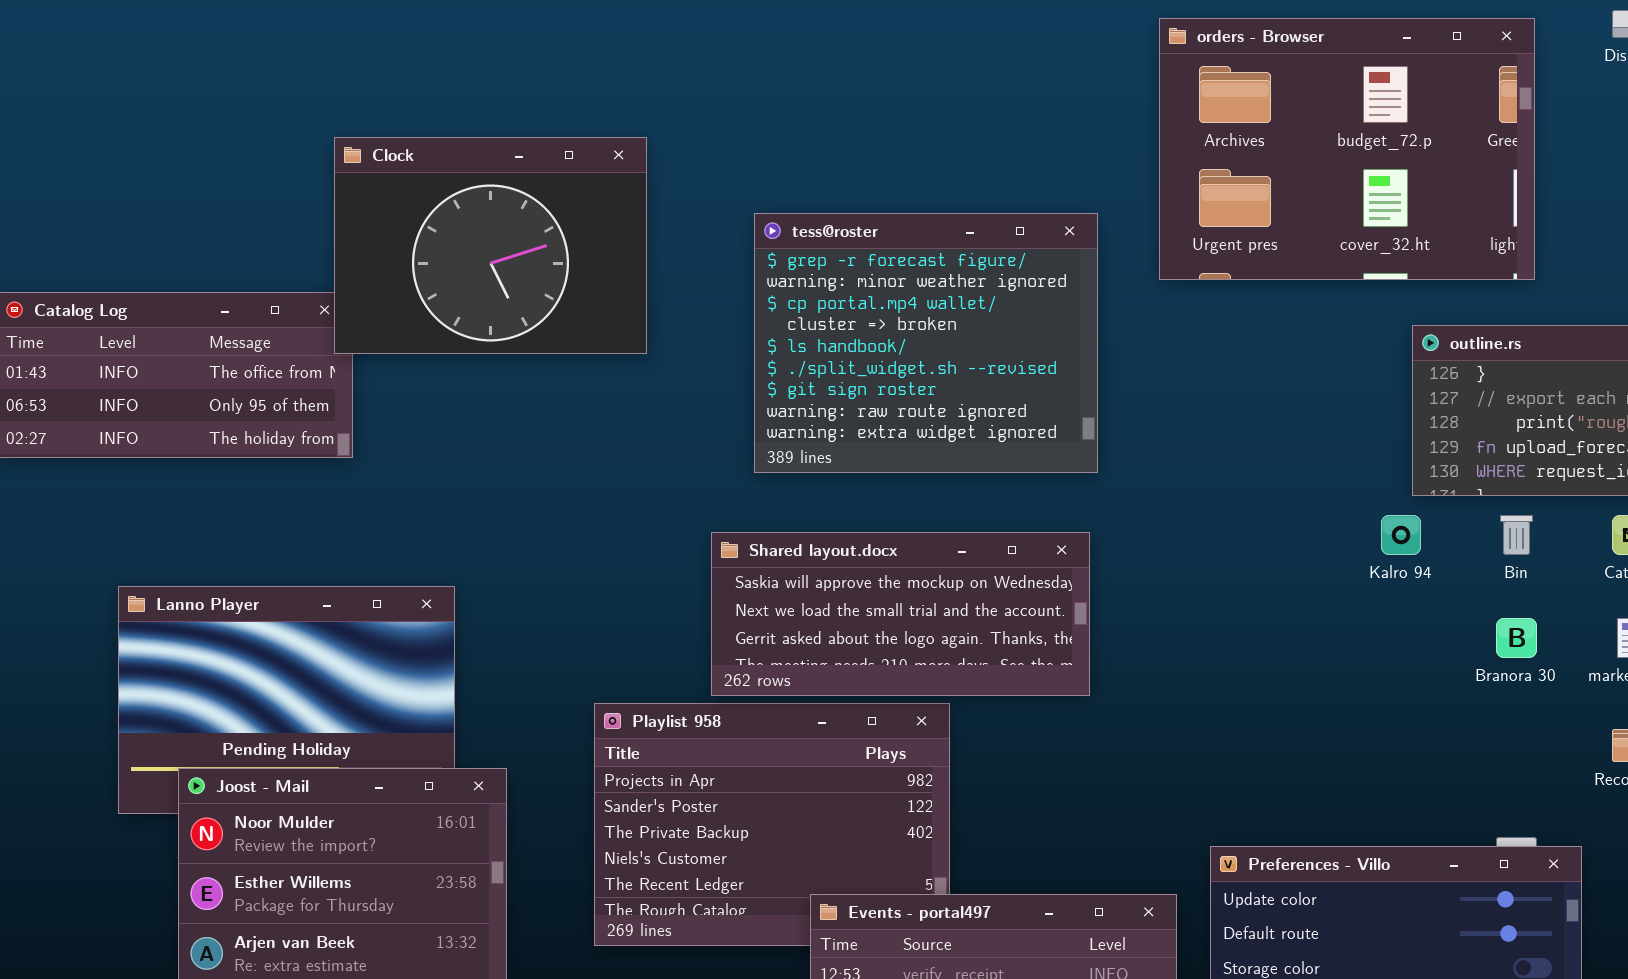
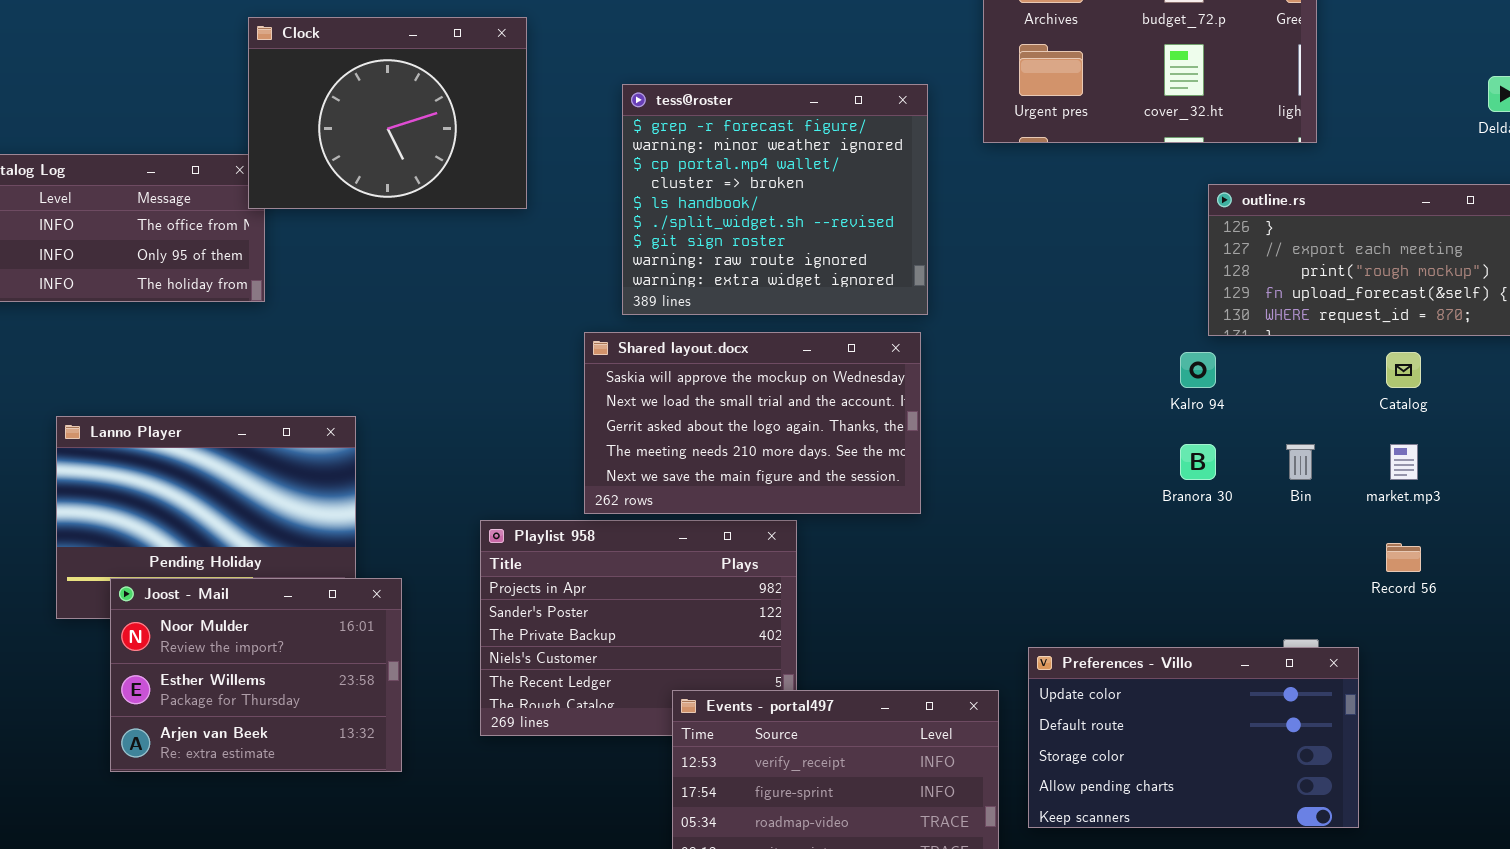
Bin: [1500,515,1533,555] -> [1286,444,1315,480], moved
Shared layout.docx: [711,532,1090,696] -> [584,332,921,514], resized
Branora 30: [1496,618,1537,658] -> [1180,444,1216,480], moved

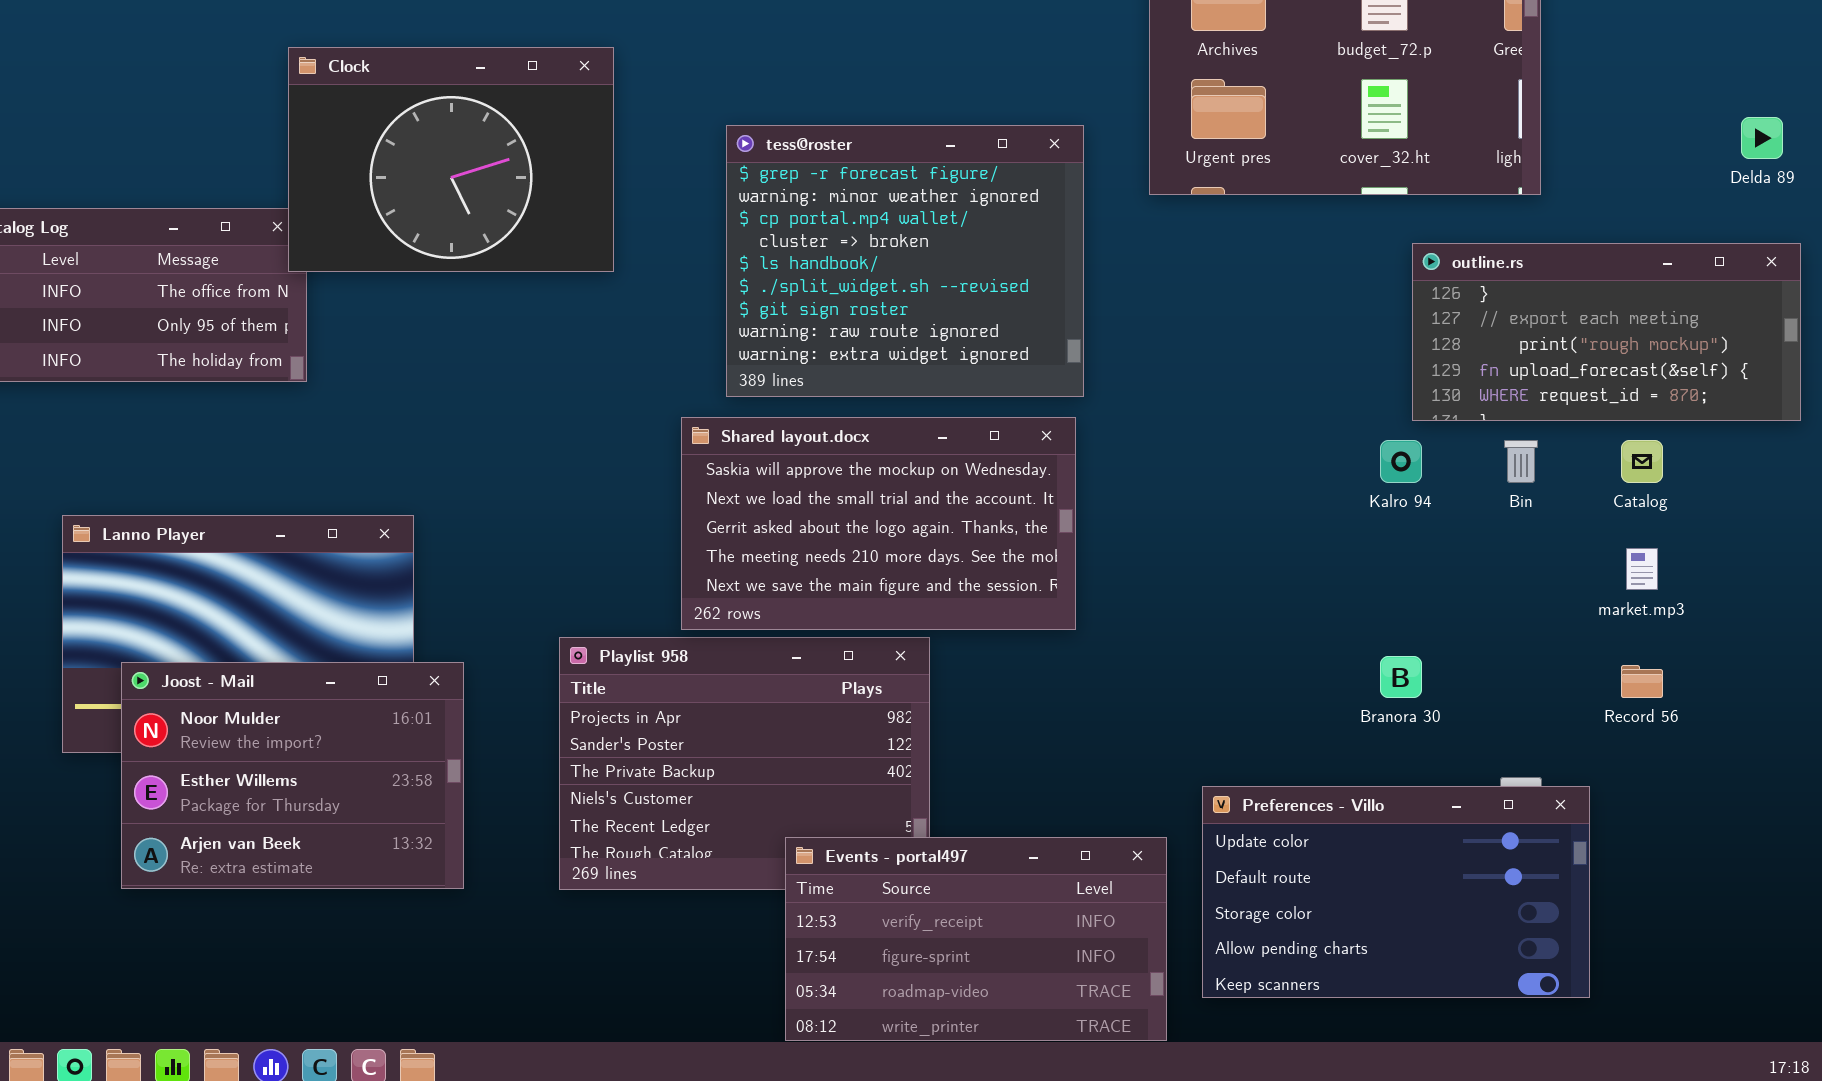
Branora 30: [1180,444,1216,480] -> [1380,656,1422,698], moved
Bin: [1286,444,1315,480] -> [1504,440,1538,483], moved
Joost - Mail: [110,578,402,772] -> [121,662,464,889], moved

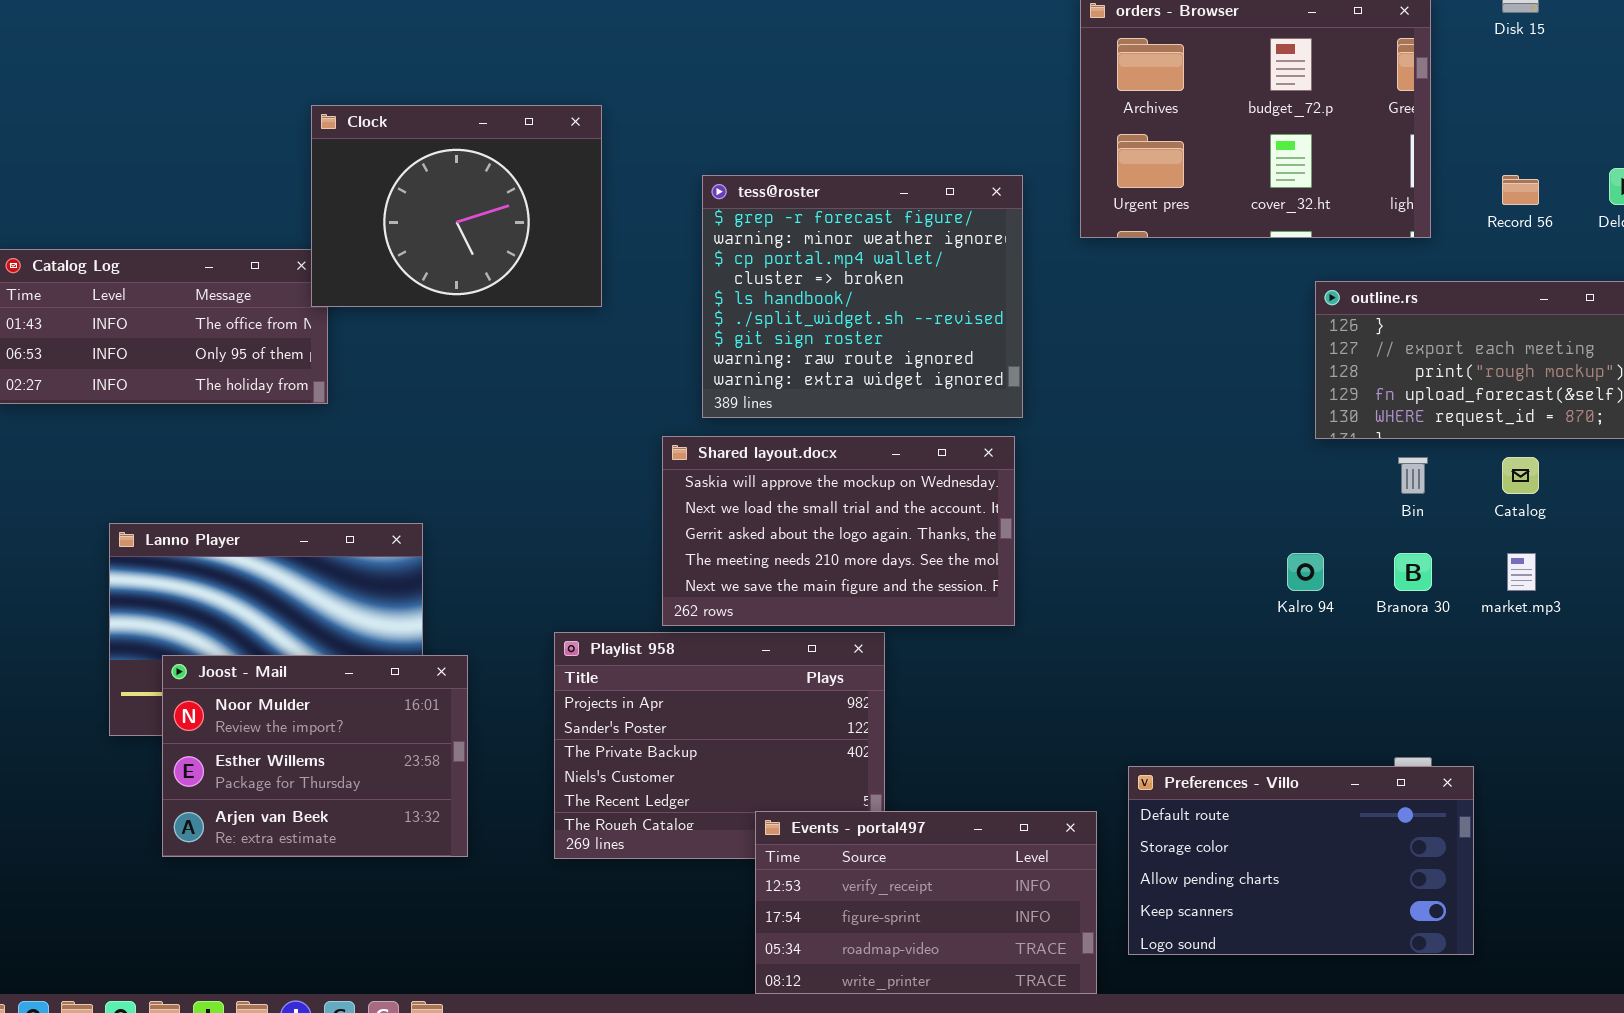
Kalro 94: [1380,440,1422,483] -> [1287,553,1324,591], moved
Branora 30: [1380,656,1422,698] -> [1394,553,1432,591], moved
Record 56: [1621,665,1663,698] -> [1502,175,1539,205], moved
Preferences - Villo: [1202,786,1590,998] -> [1128,766,1474,955], scrolled down 1 row

